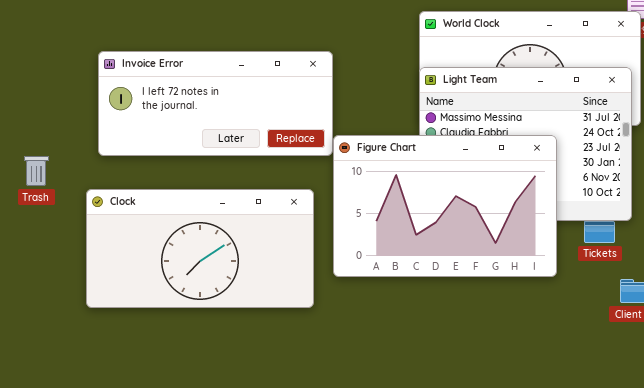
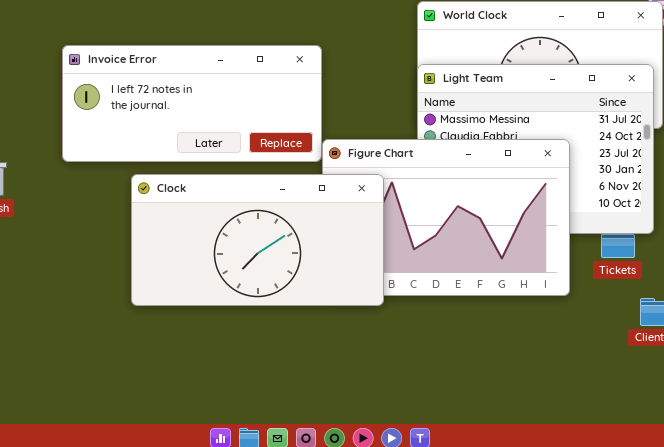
Clock: [86,189,314,308] -> [131,174,384,306], moved

